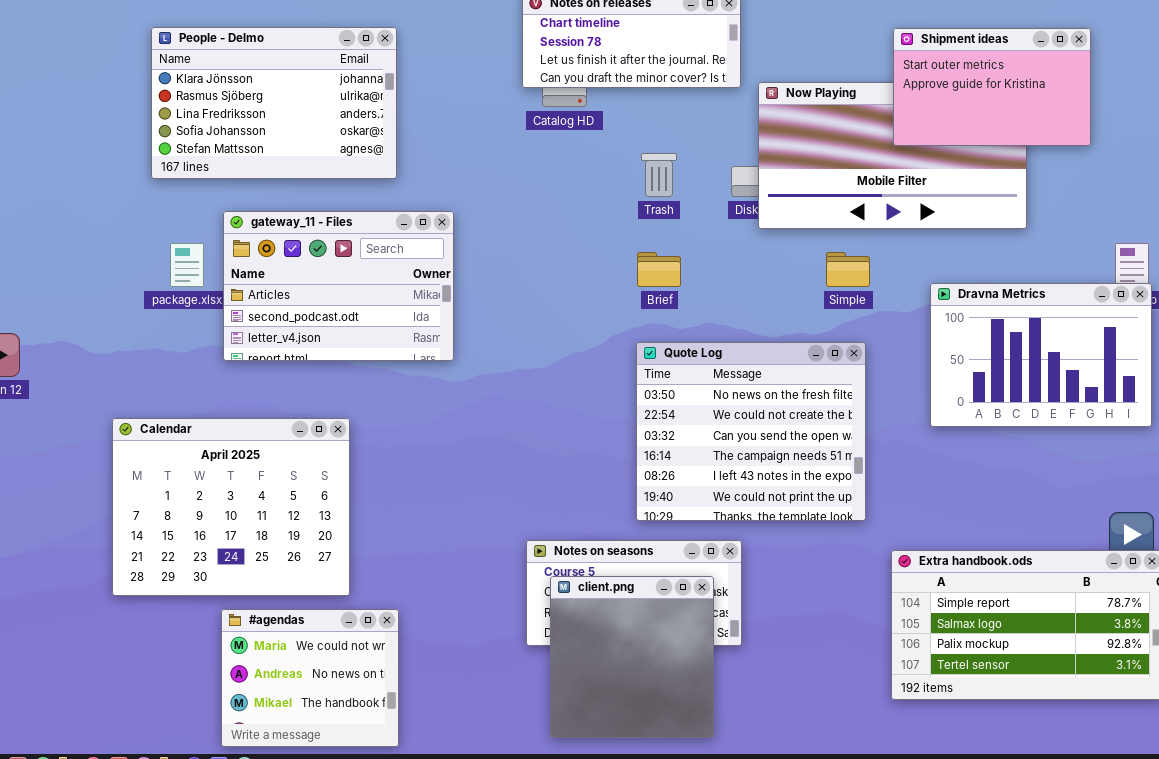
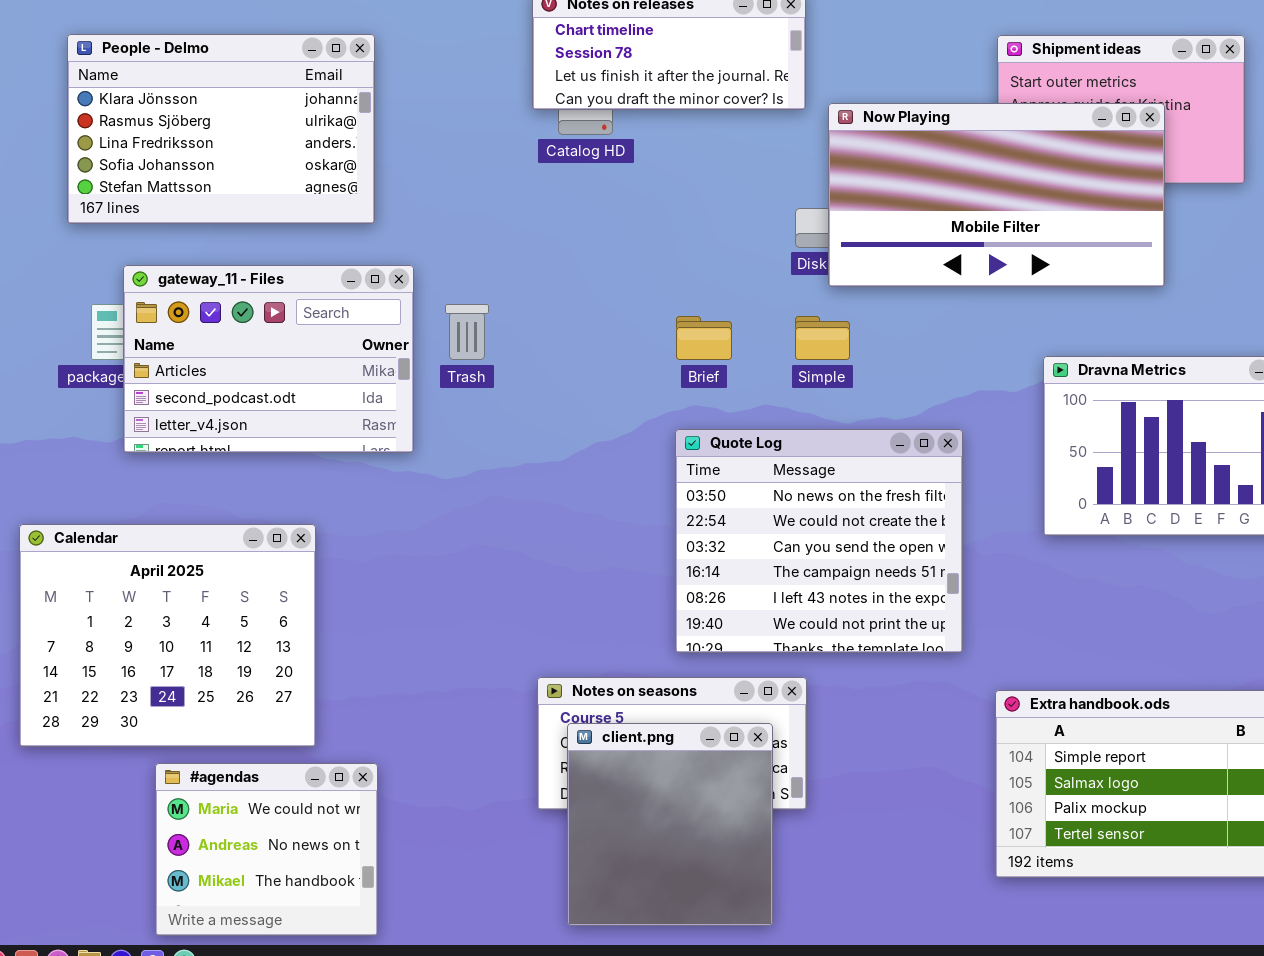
Now Playing: [758,82,1027,229] -> [828,103,1165,287], raised
Trash: [641,153,677,197] -> [445,304,489,360], moved
gateway_11 - Files: [223,211,454,361] -> [123,265,414,453], moved
Simple: [826,252,870,287] -> [795,316,850,360], moved

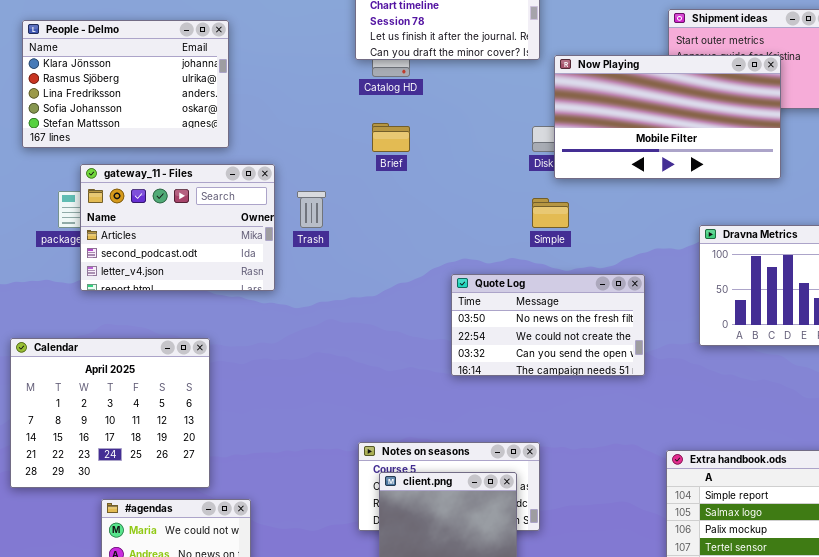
People - Delmo: [67,34,375,224] -> [22,20,229,148], moved
Brief: [676,316,732,360] -> [372,123,410,152], moved
Quote Log: [675,429,963,653] -> [451,274,645,376], resized

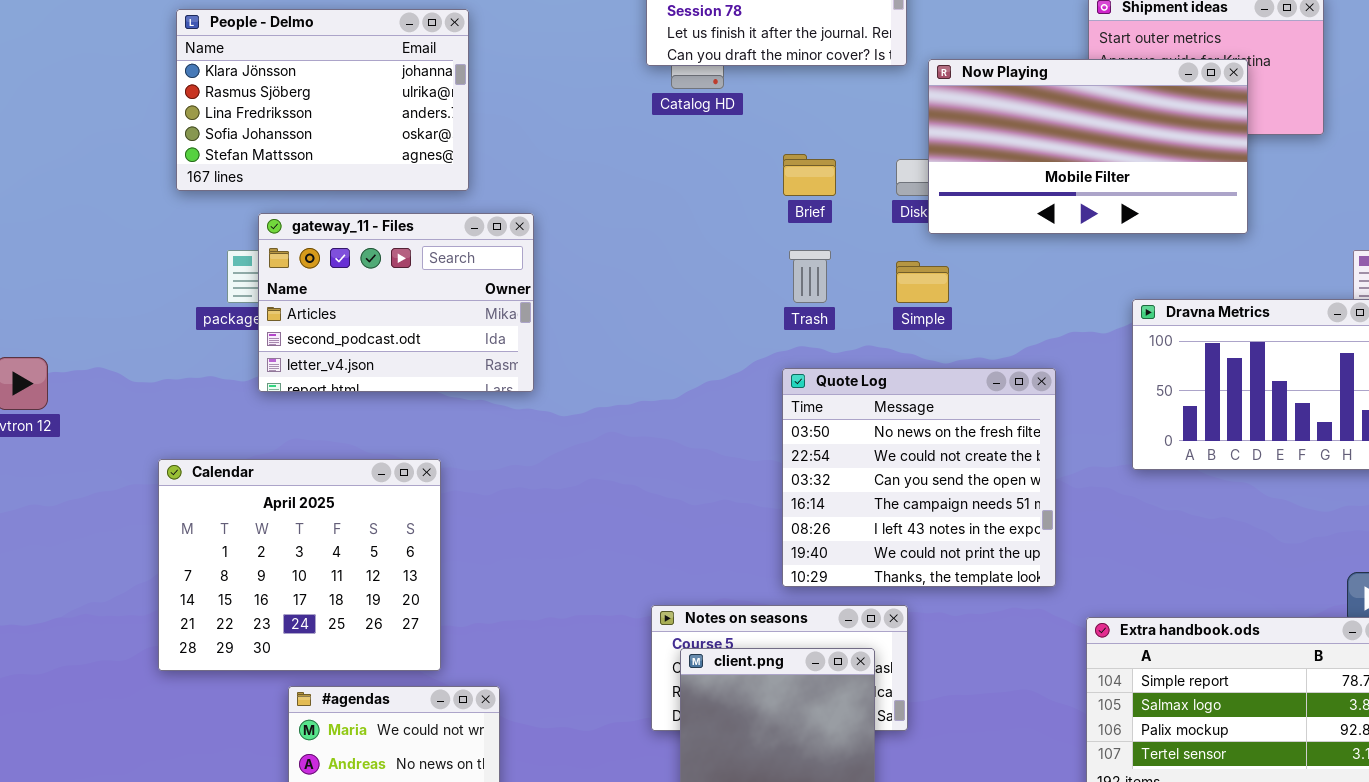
Brief: [372,123,410,152] -> [783,154,836,196], moved
Trash: [297,191,326,228] -> [789,250,831,303], moved
Quote Log: [451,274,645,376] -> [782,368,1056,587], resized

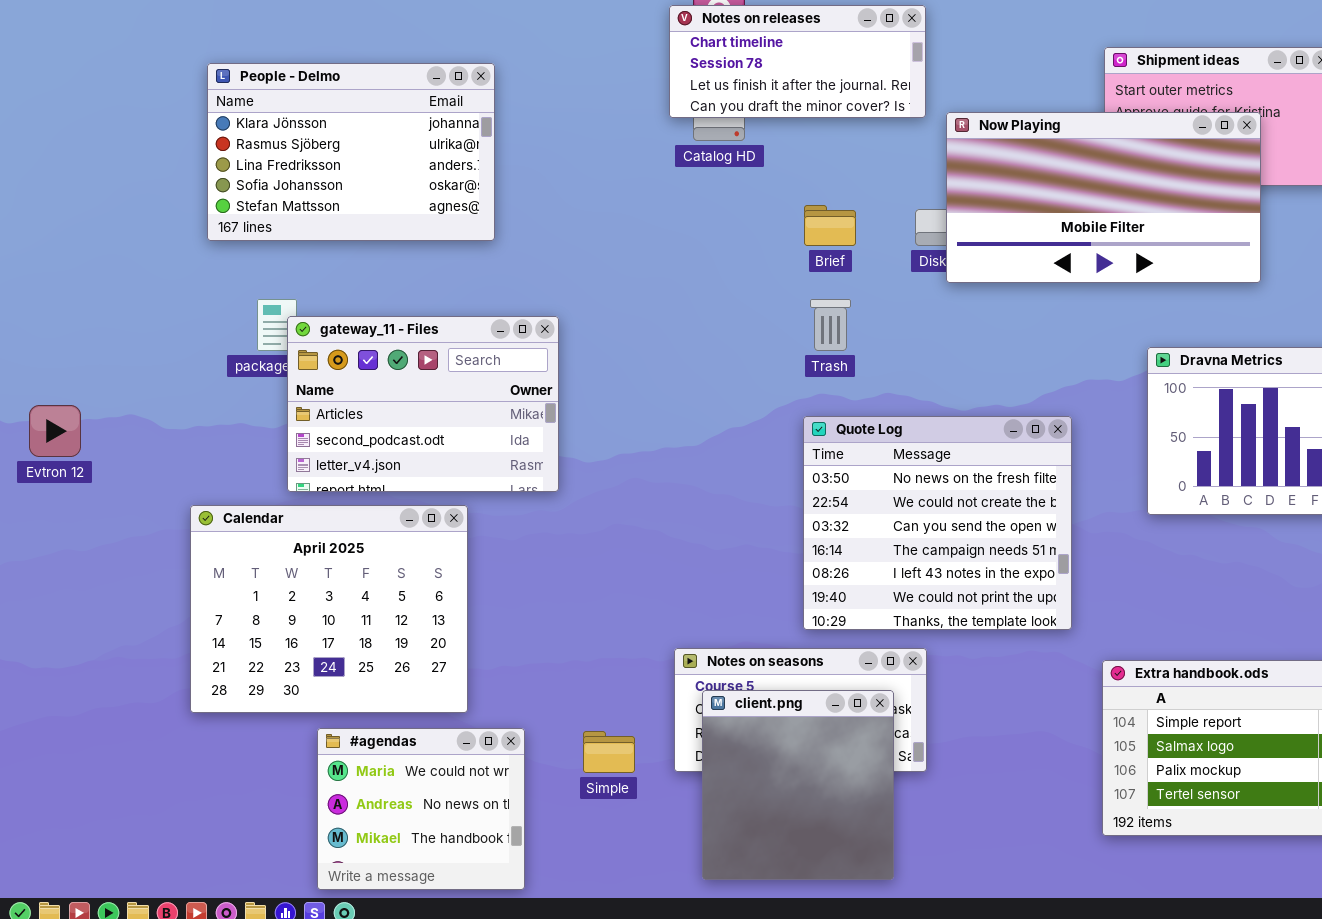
gateway_11 - Files: [258,213,534,392] -> [287,316,559,492], moved
Simple: [896,261,949,303] -> [583,731,635,773], moved

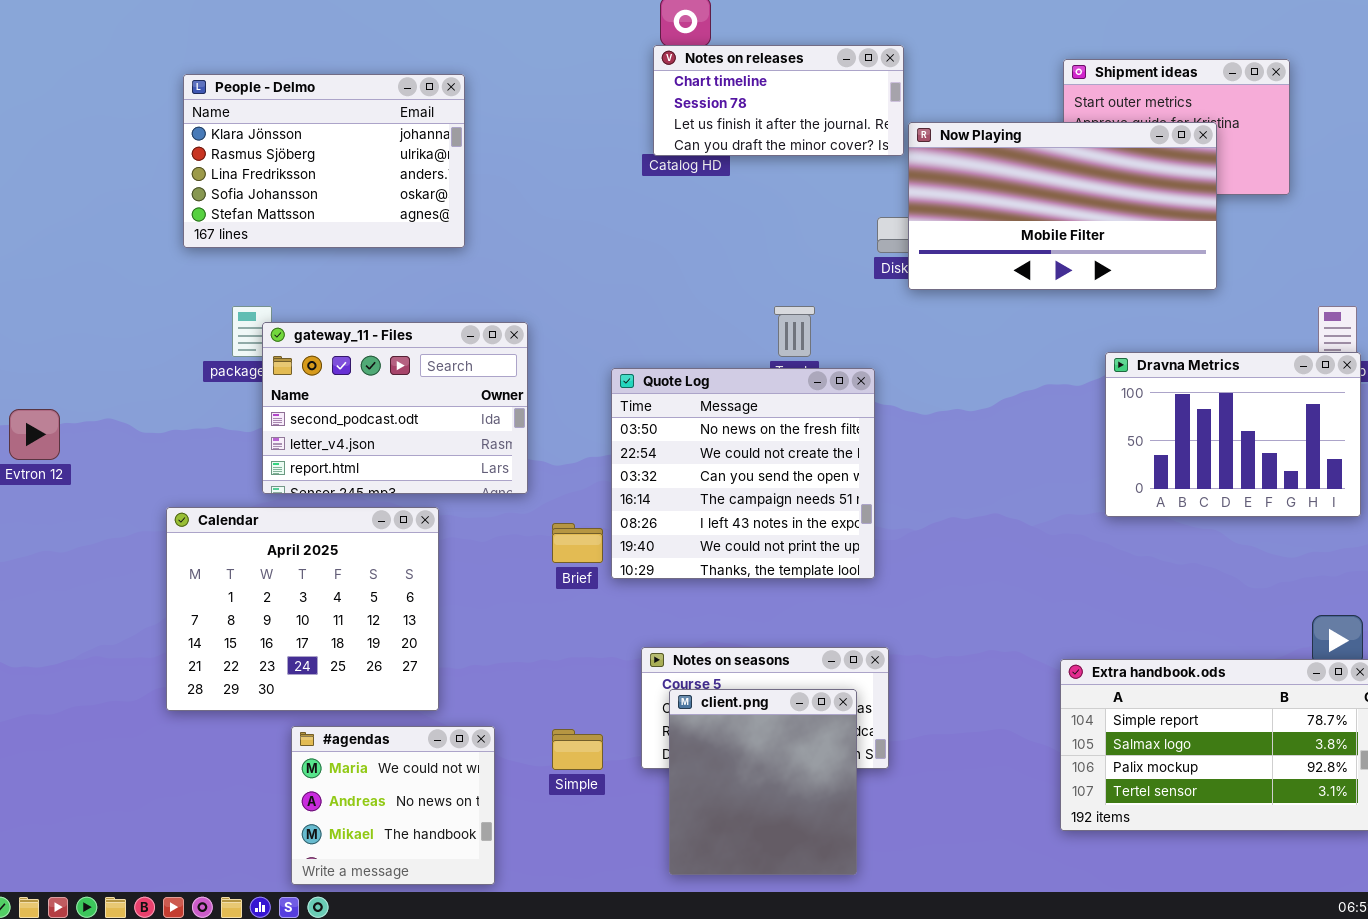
Notes on releases: [669,5,926,118] -> [653,45,904,156], moved
Brief: [804,205,856,246] -> [552,523,603,563], moved
gateway_11 - Files: [287,316,559,492] -> [262,322,528,494], scrolled down 1 row
Quote Log: [803,416,1072,630] -> [611,368,875,579], moved

